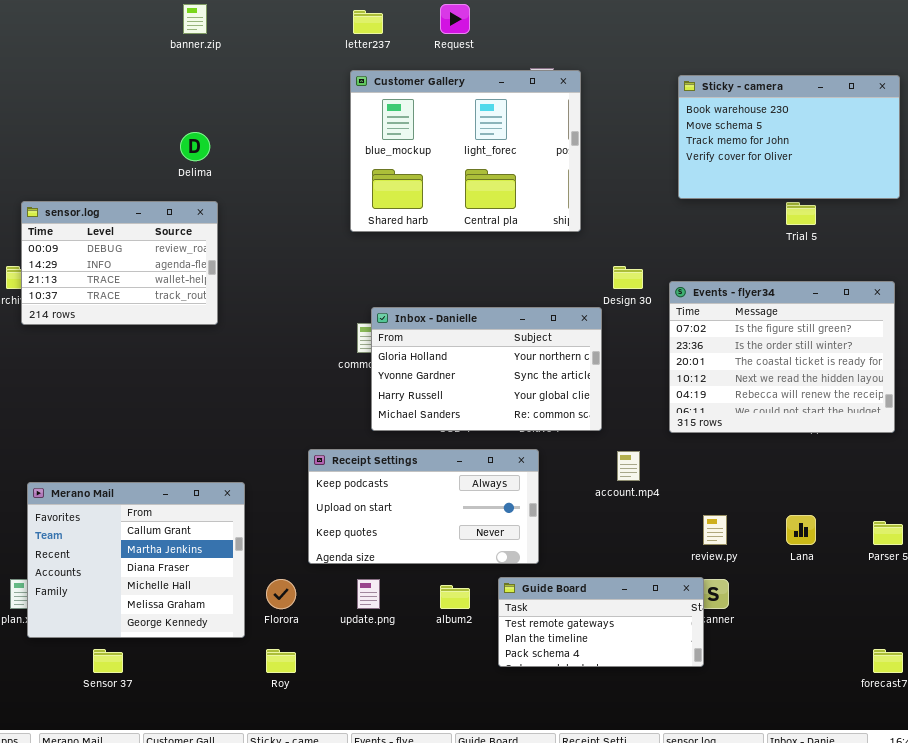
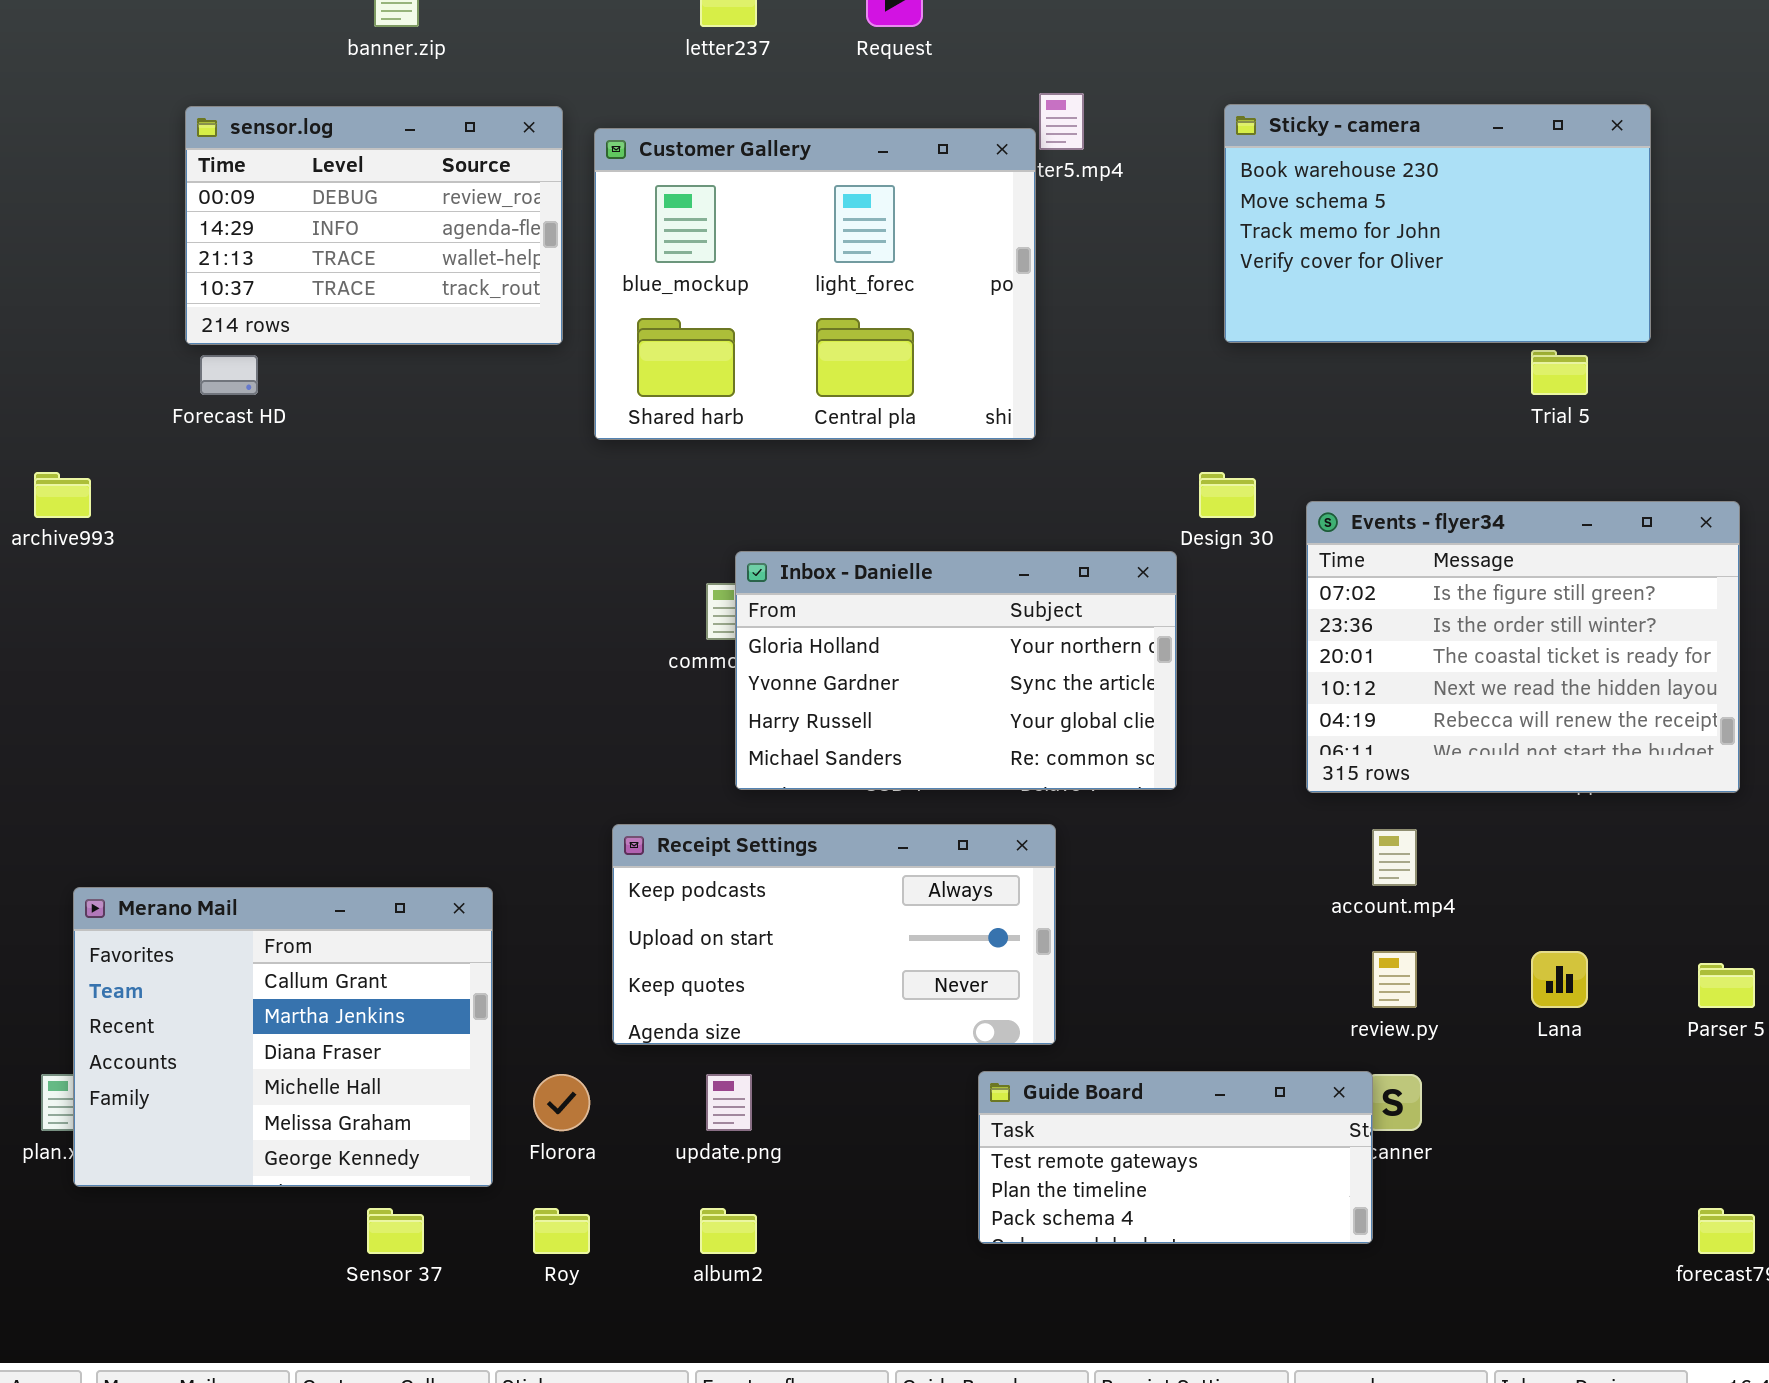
Customer Gallery: [350,70,581,232] -> [594,128,1036,440], moved
Sticky - camera: [678,75,900,199] -> [1224,104,1651,343], moved
sensor.log: [21,201,218,325] -> [185,106,563,345], moved
account.mp4: [617,451,640,481] -> [1372,829,1417,886], moved
album2: [440,585,470,609] -> [700,1208,757,1254], moved
Sensor 37: [93,649,123,673] -> [367,1208,424,1254], moved

